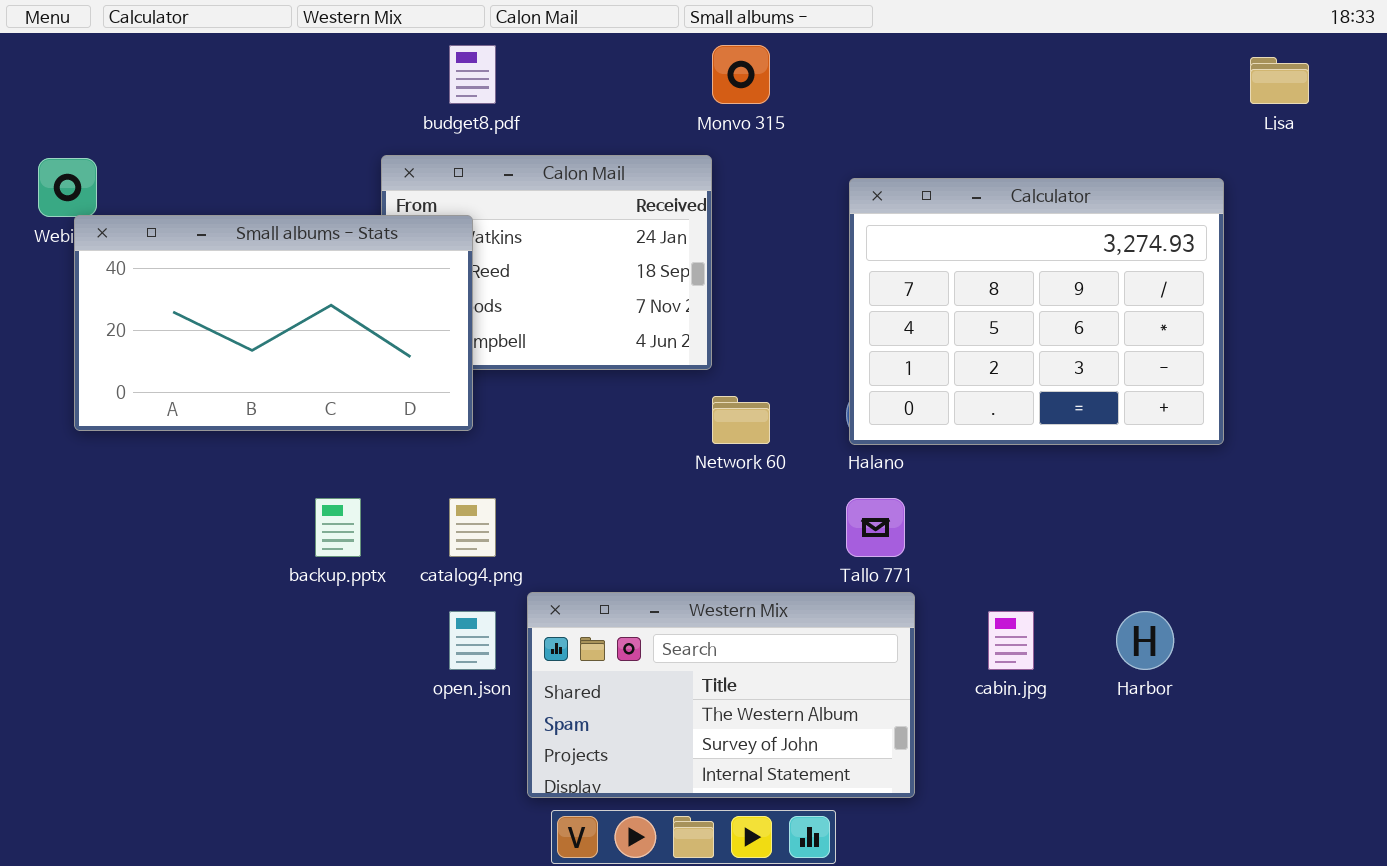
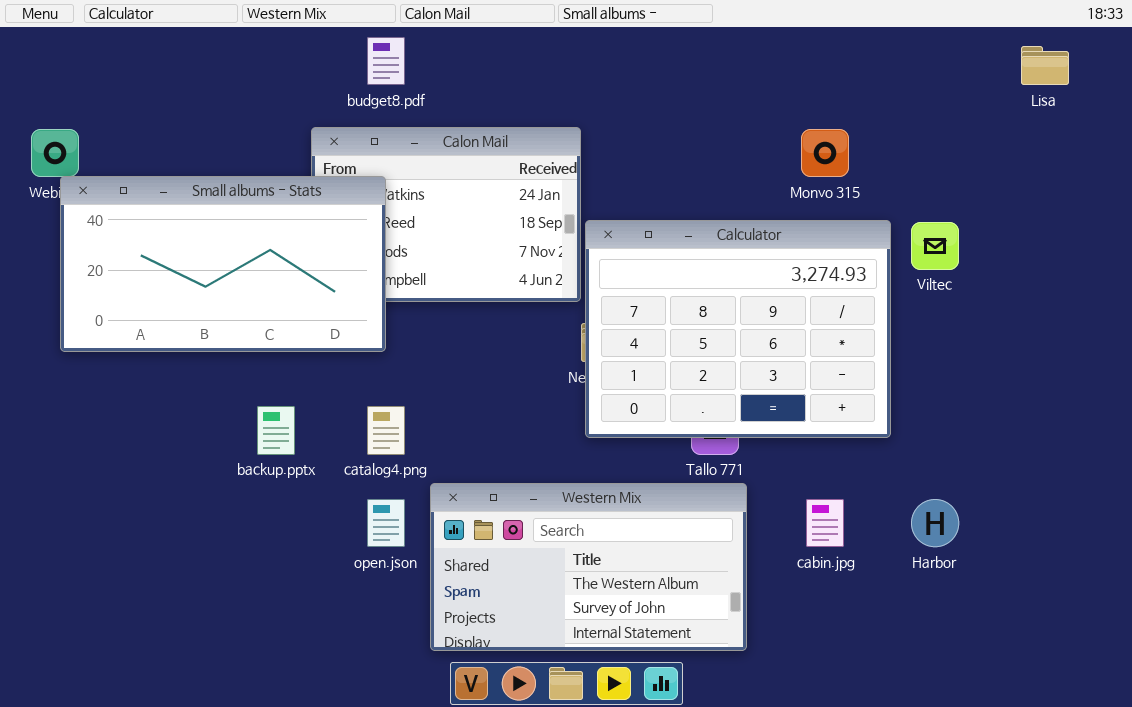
Monvo 315: [712,45,770,104] -> [801,129,849,177], moved
Calculator: [849,178,1224,445] -> [585,220,891,438], moved

